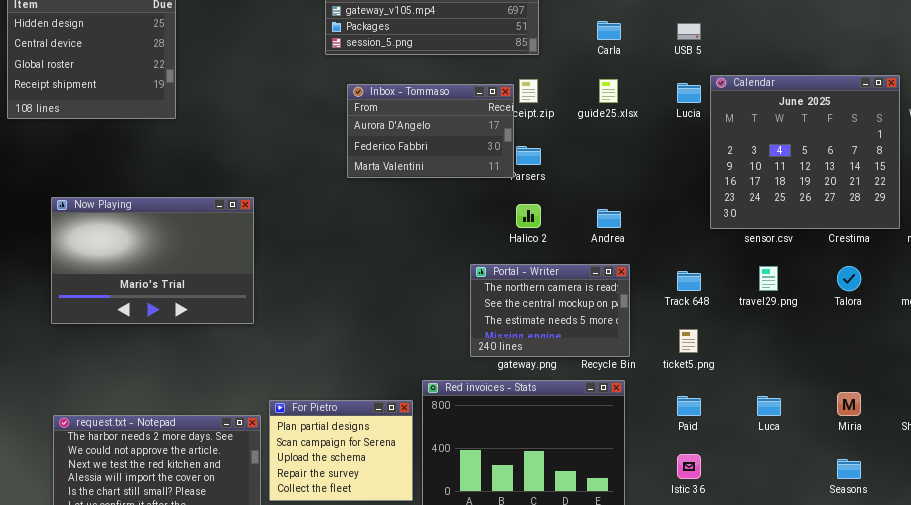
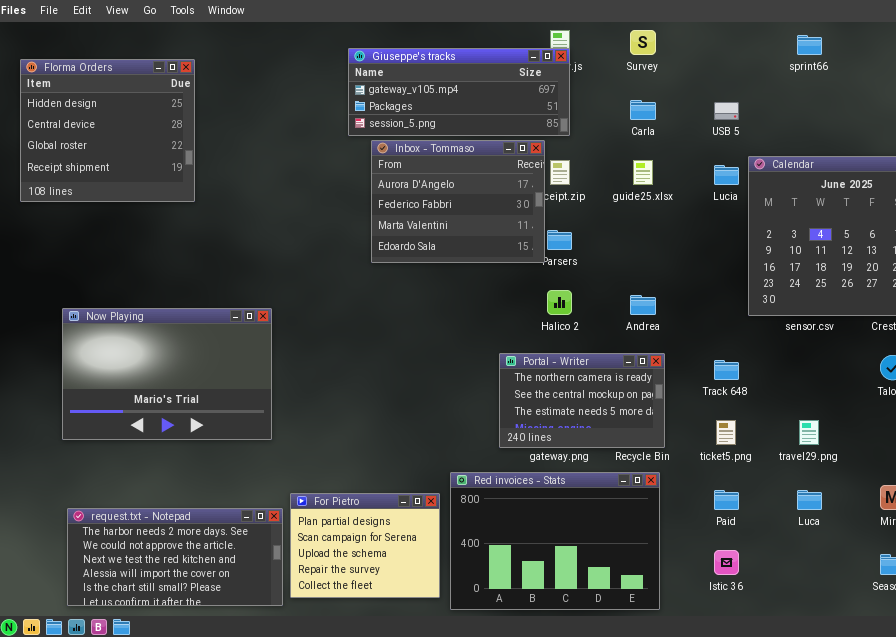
Inbox - Tommaso: [347,84,514,178] -> [371,140,545,263], resized
Now Playing: [51,197,254,324] -> [62,308,272,440], moved
travel29.png: [759,266,778,291] -> [799,420,819,445], moved

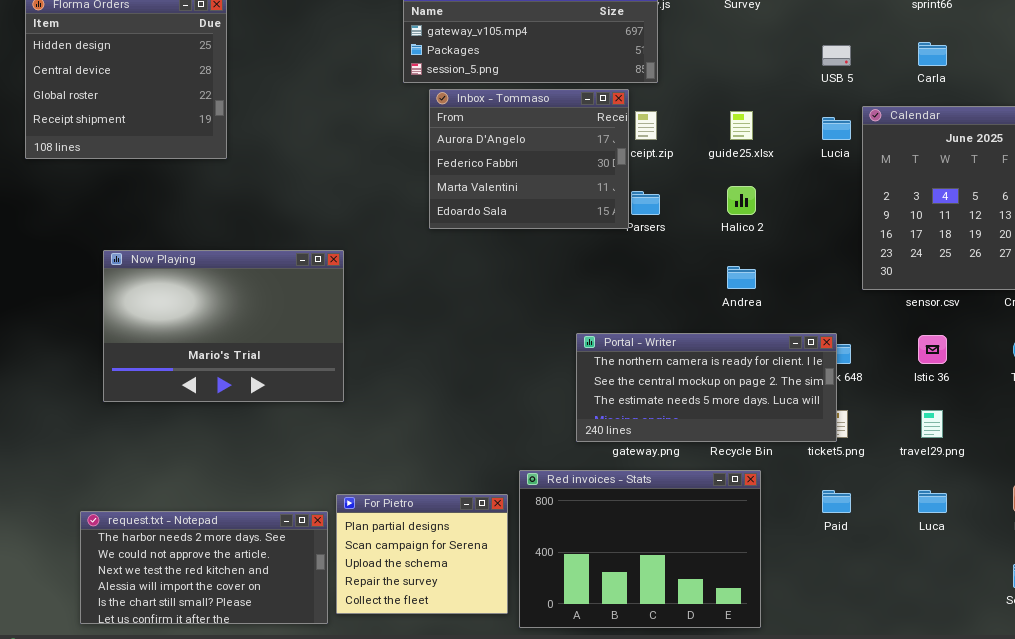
Carla: [630,100,656,120] -> [918,42,947,66], moved
Halico 2: [547,290,572,315] -> [727,186,756,215], moved
Now Playing: [62,308,272,440] -> [103,250,344,402], moved
Portal - Writer: [499,353,665,448] -> [576,333,837,442], resized
Istic 36: [714,550,739,575] -> [918,335,947,364], moved

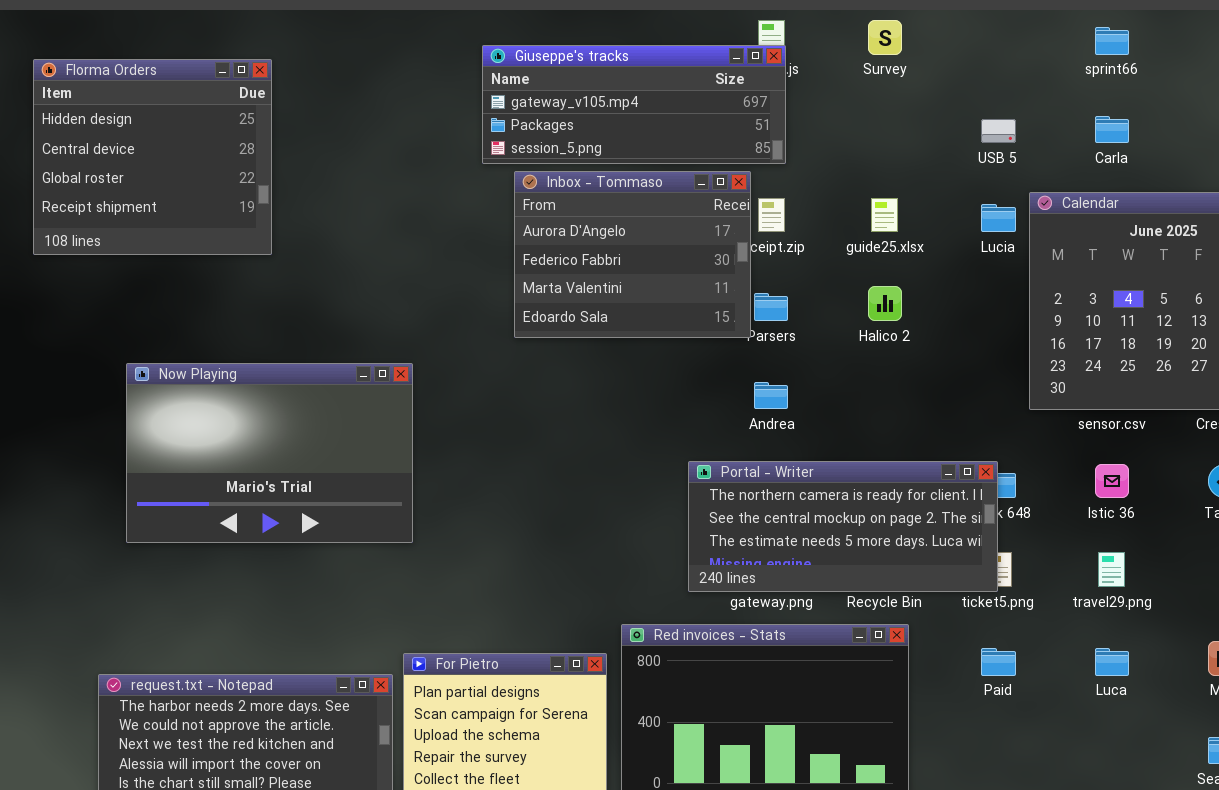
Andrea: [727,266,756,289] -> [754,382,788,409], moved

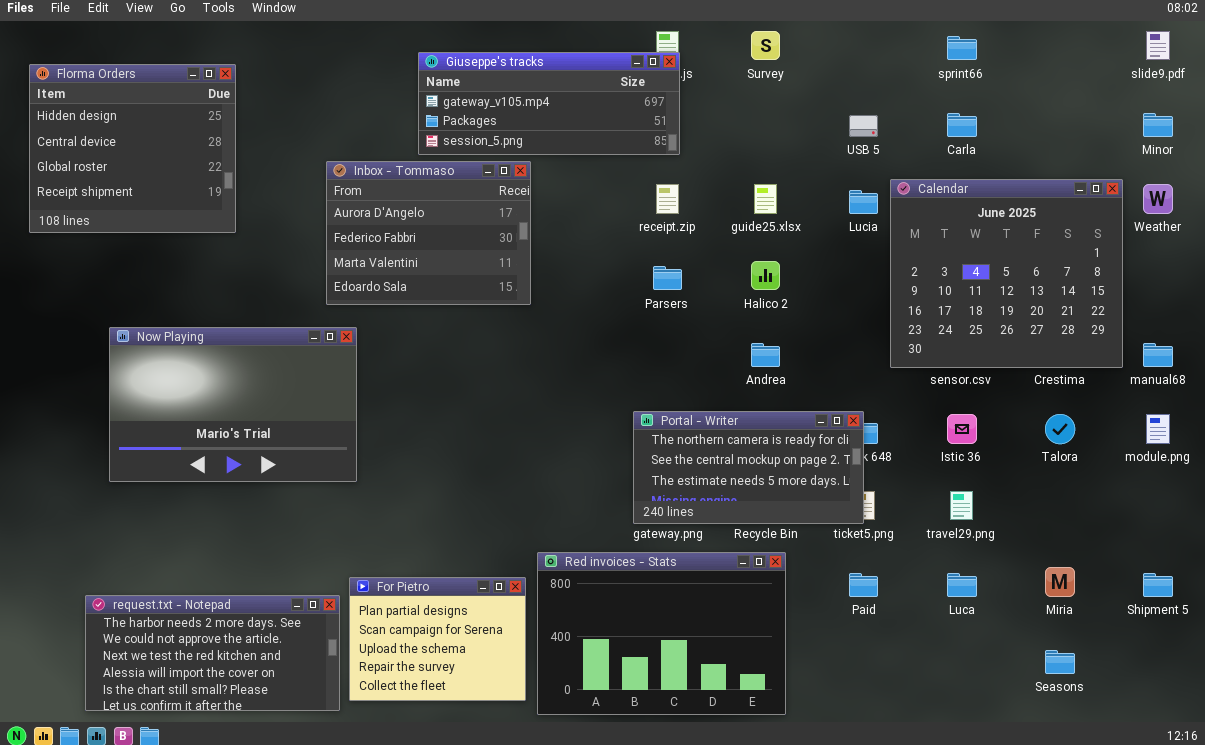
Inbox - Tommaso: [514,171,751,338] -> [326,161,531,305], moved
Andrea: [754,382,788,409] -> [751,343,780,367], moved
Portal - Writer: [688,461,998,592] -> [633,411,864,524], resized

